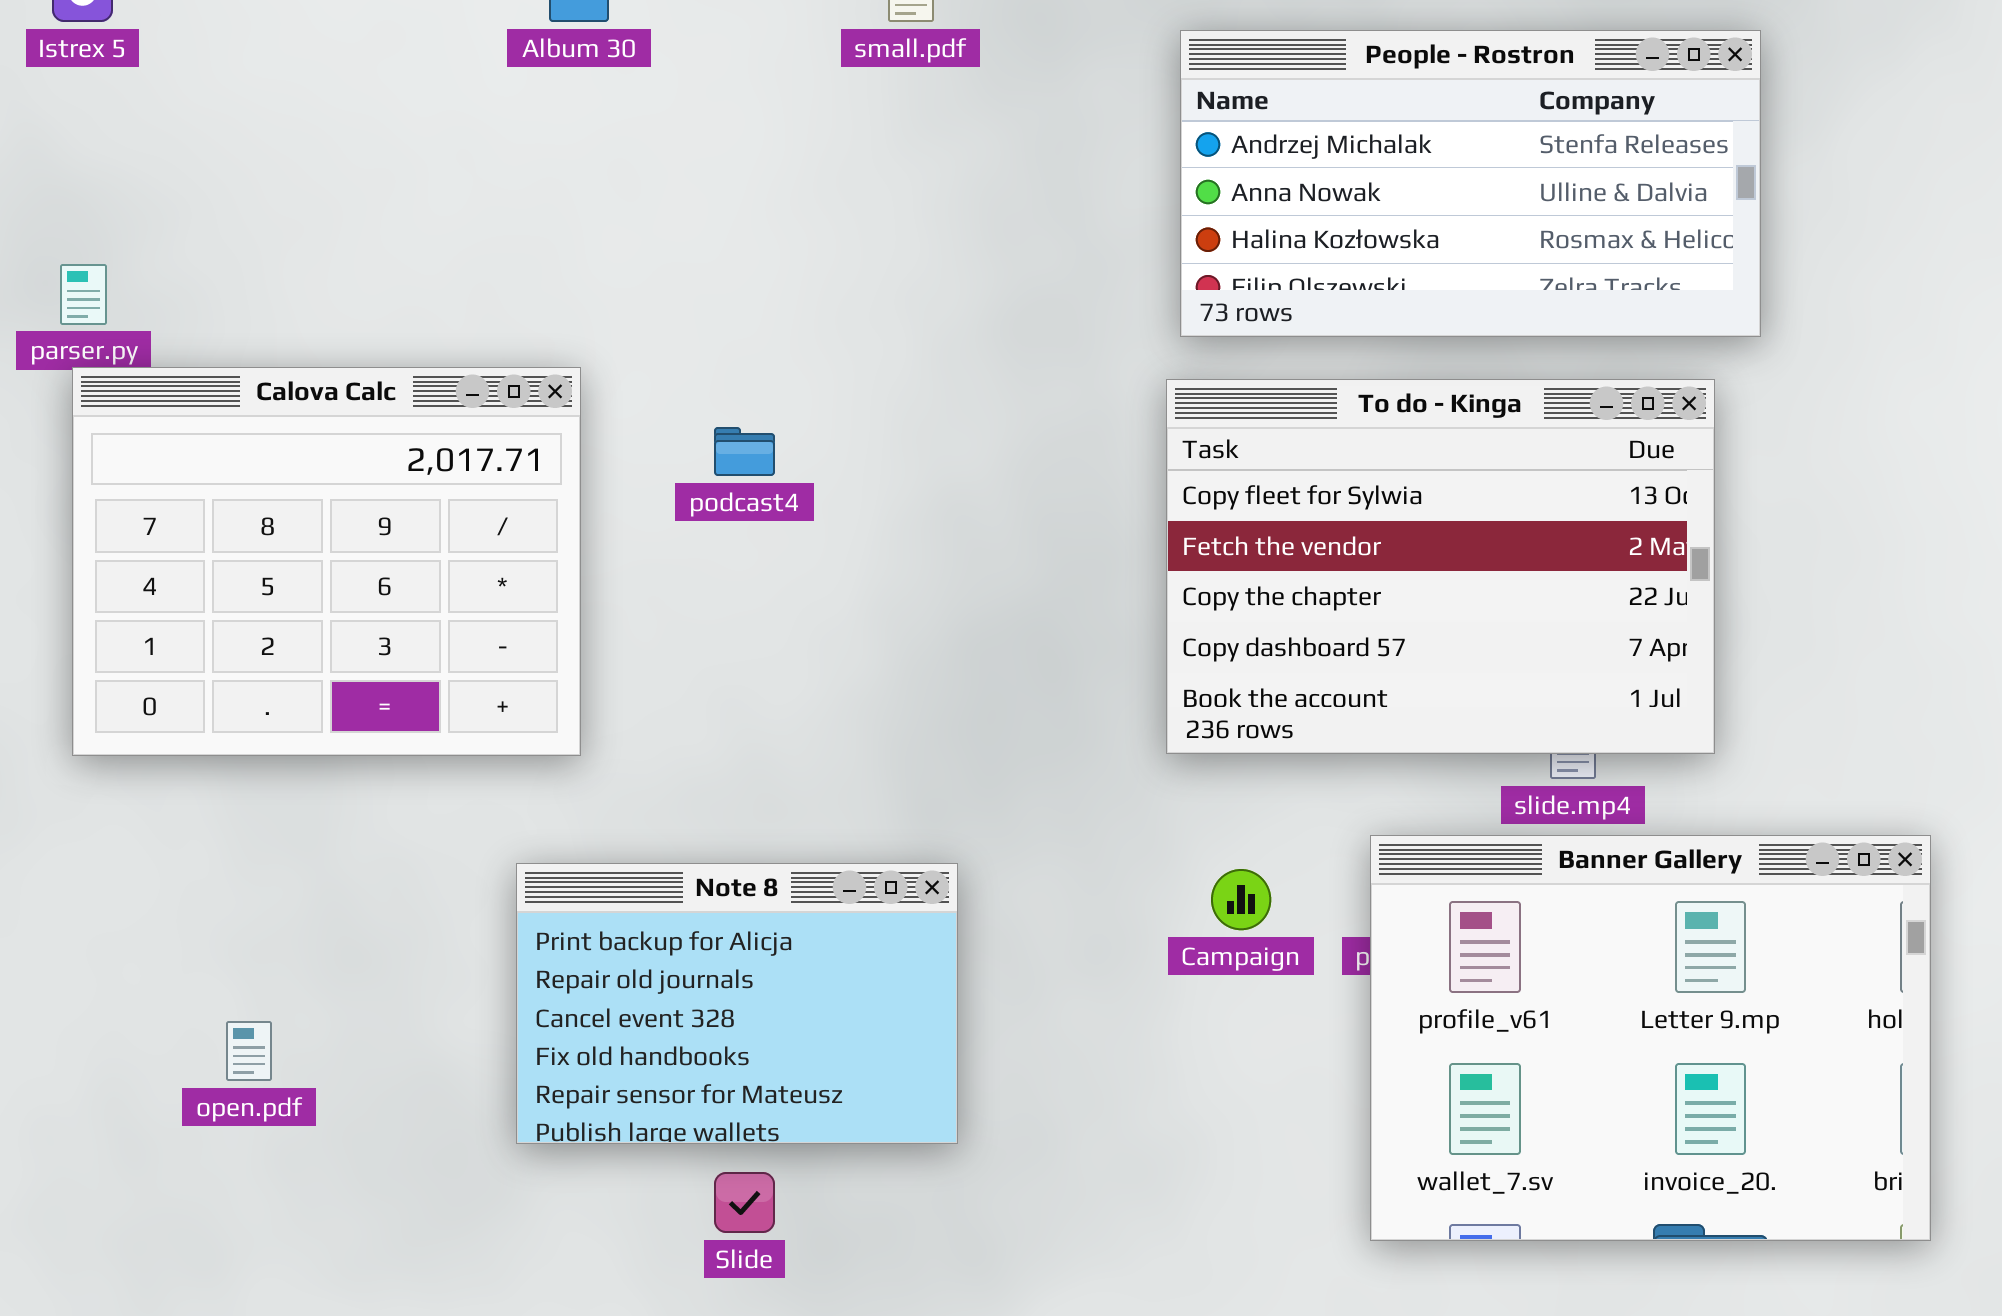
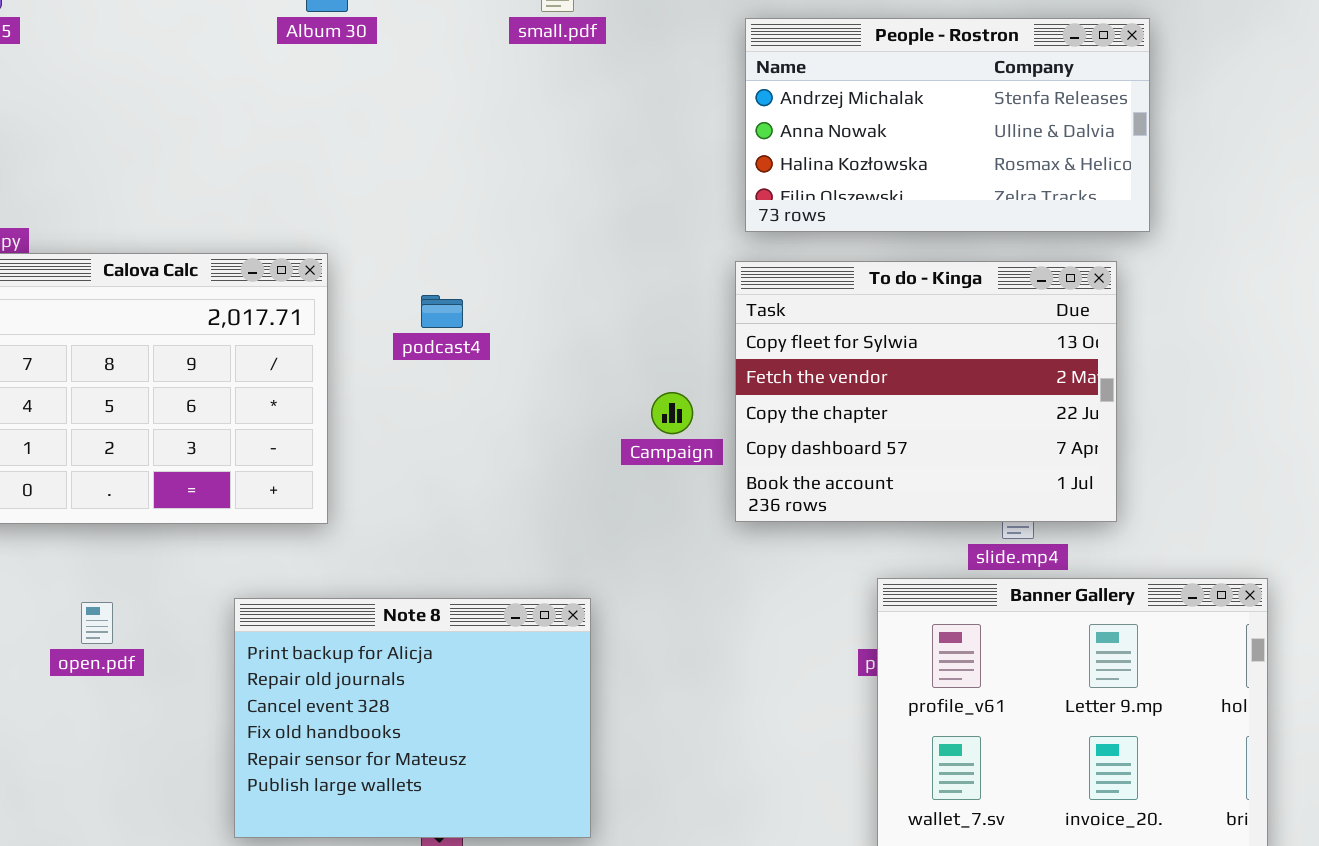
Note 8: [516,863,958,1144] -> [234,598,591,838], resized
Campaign: [1211,869,1271,930] -> [651,392,693,434], moved
open.pdf: [226,1021,272,1081] -> [81,602,113,644], moved

